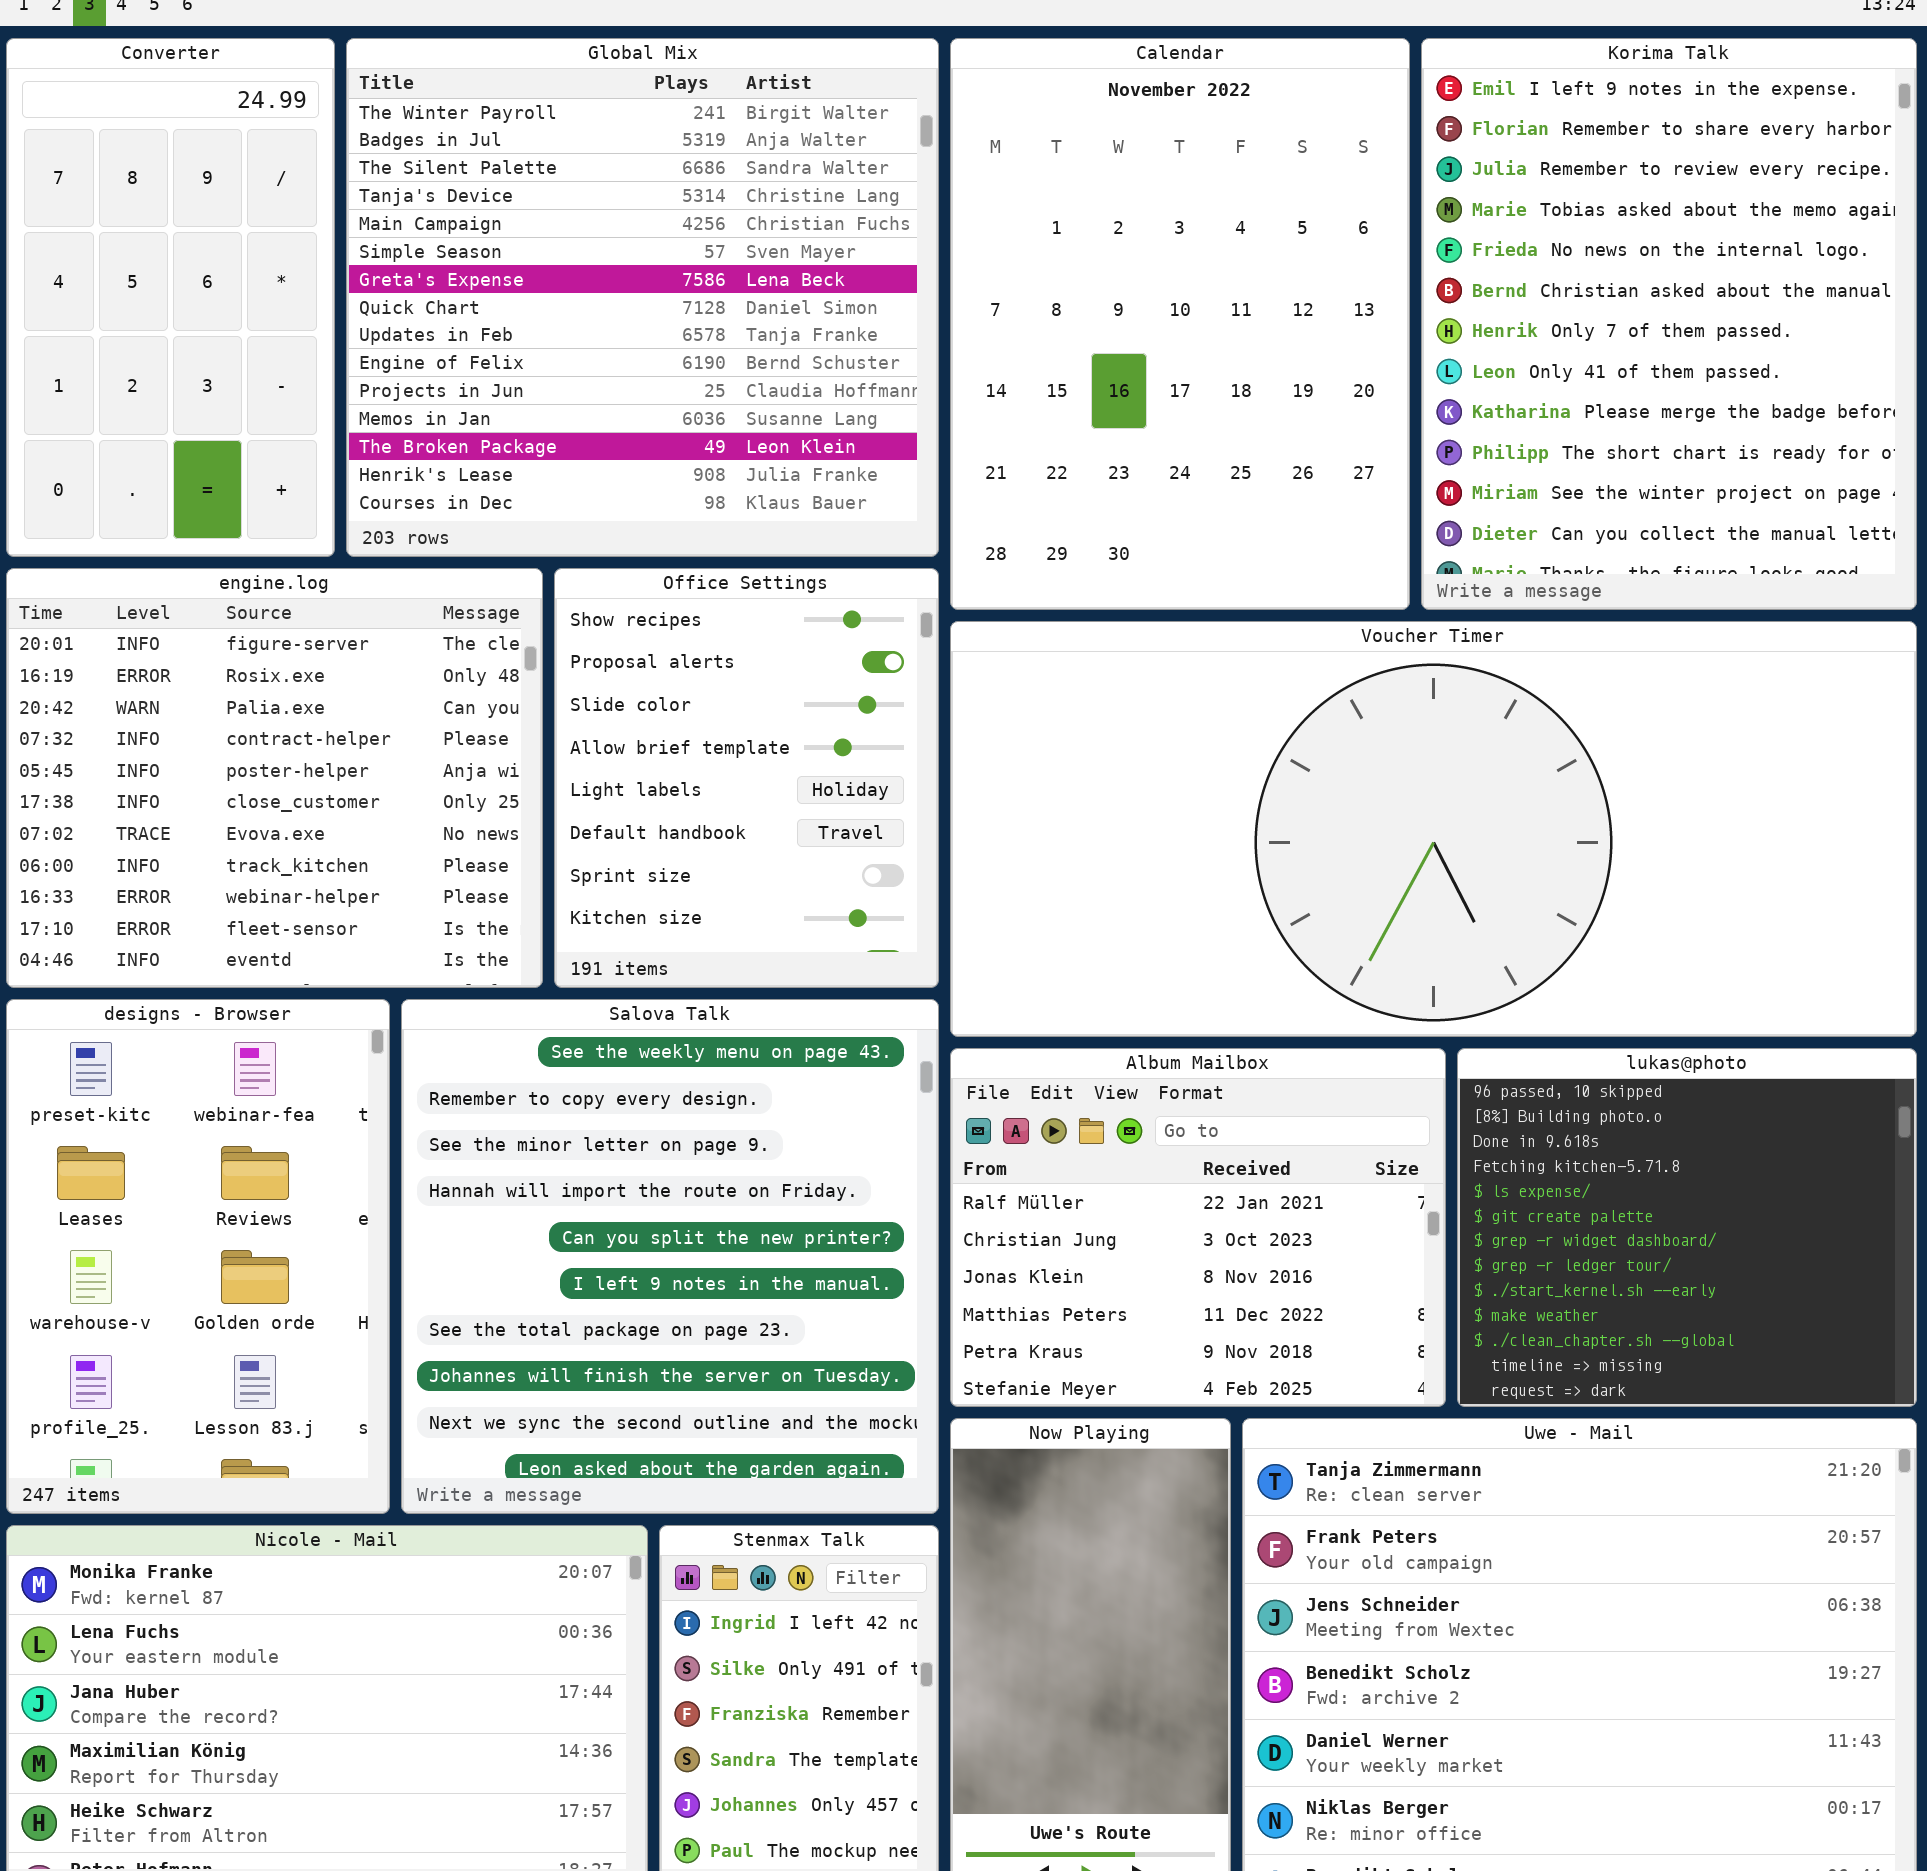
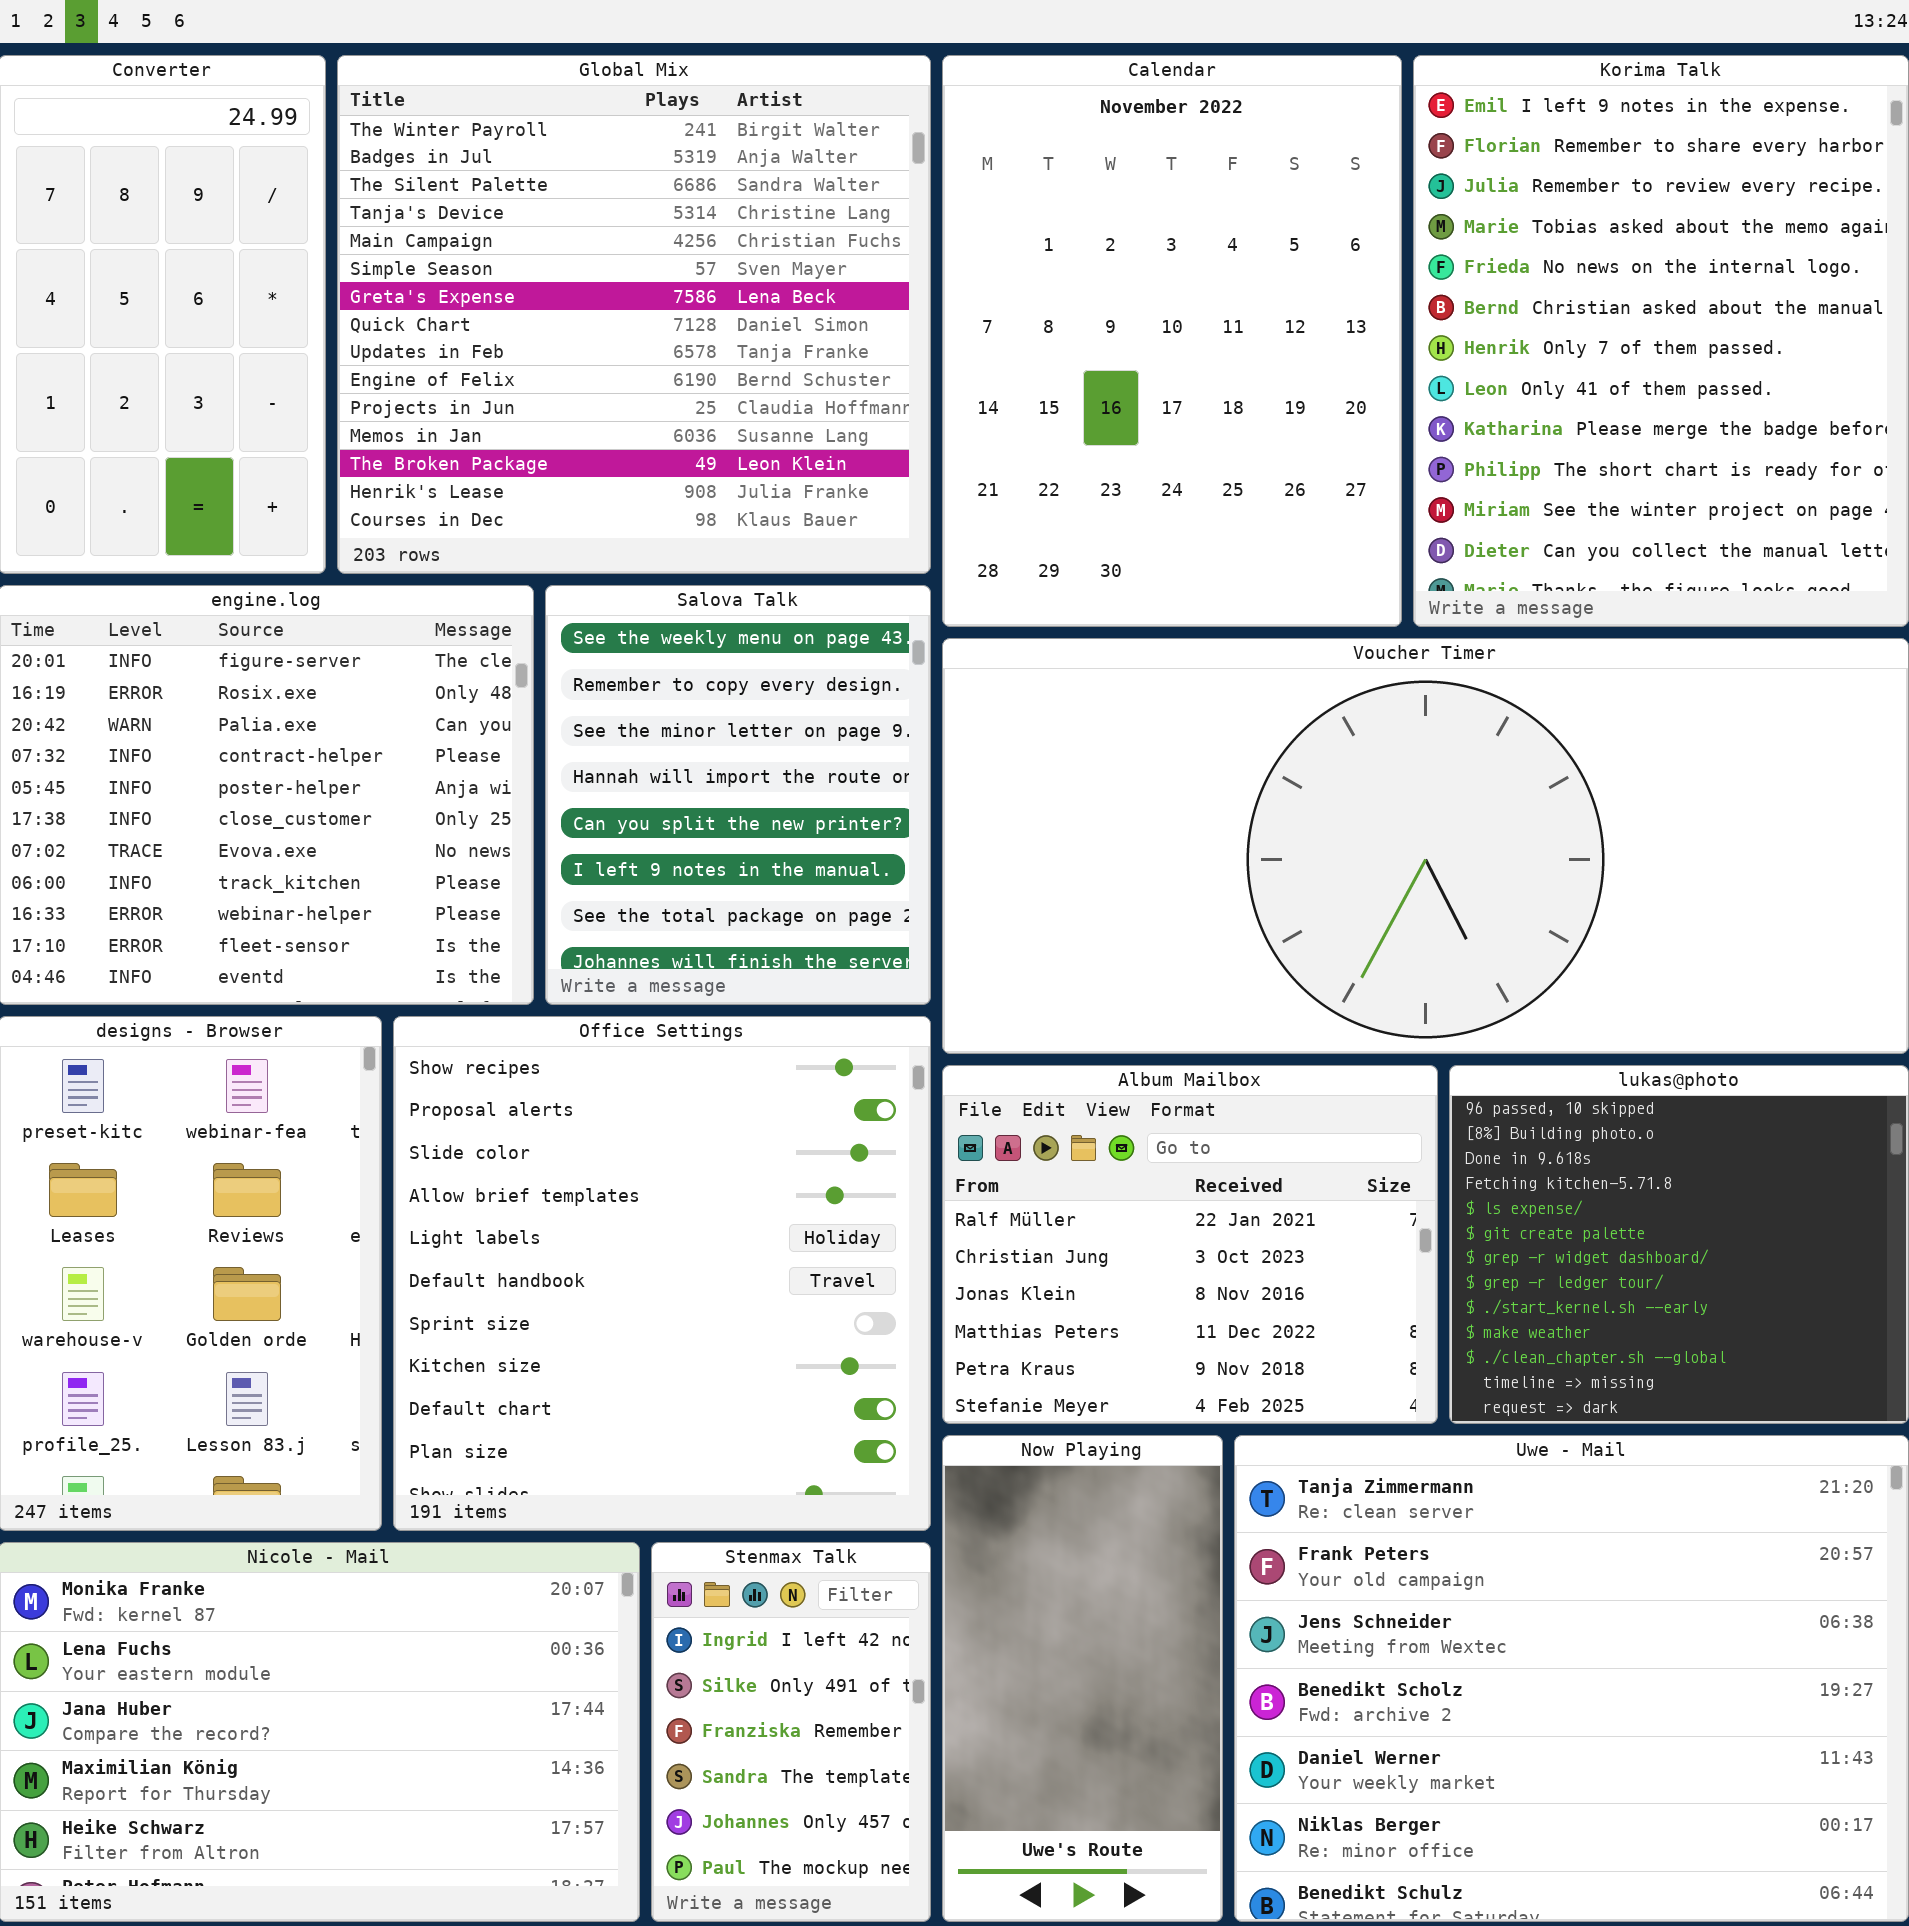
Office Settings: [554,568,939,988] -> [393,1016,931,1531], moved, resized
Salova Talk: [401,999,939,1514] -> [545,585,931,1005], moved, resized

